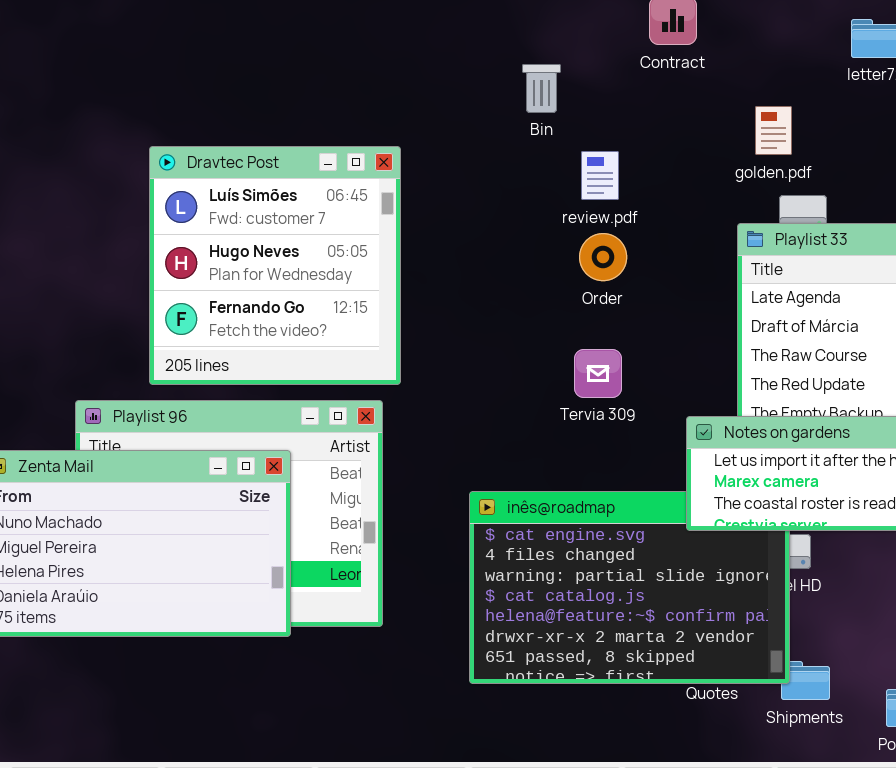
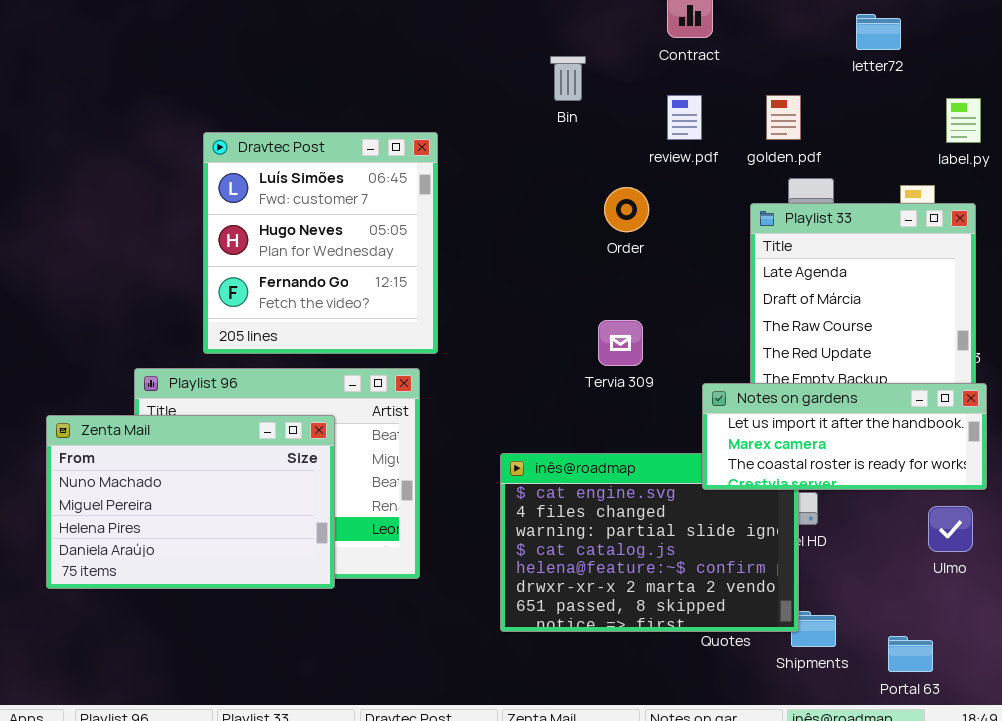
review.pdf: [581,151,619,200] -> [667,95,702,140], moved
Order: [579,233,627,281] -> [604,187,649,232], moved

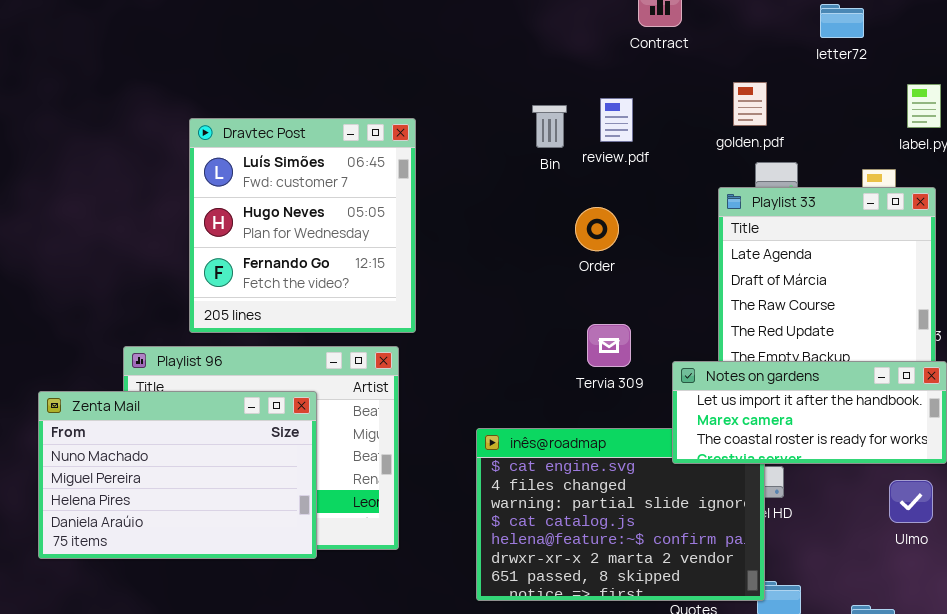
Bin: [550,56,586,101] -> [532,105,567,148], moved
review.pdf: [667,95,702,140] -> [600,98,633,142], moved
Order: [604,187,649,232] -> [575,207,619,251], moved
Tervia 309: [598,320,643,366] -> [587,324,631,367], moved

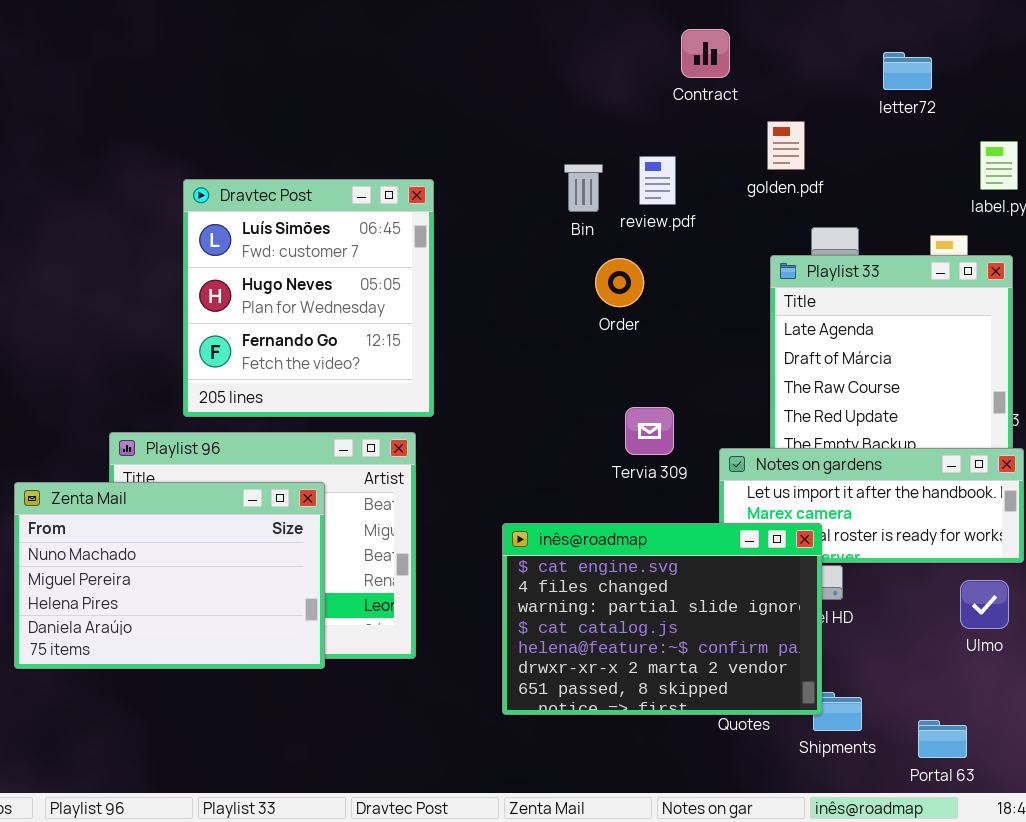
golden.pdf: [733,82,767,126] -> [767,121,805,170], moved
Order: [575,207,619,251] -> [595,258,644,307], moved
inês@roadmap: [476,428,765,601] -> [502,523,822,715], raised

